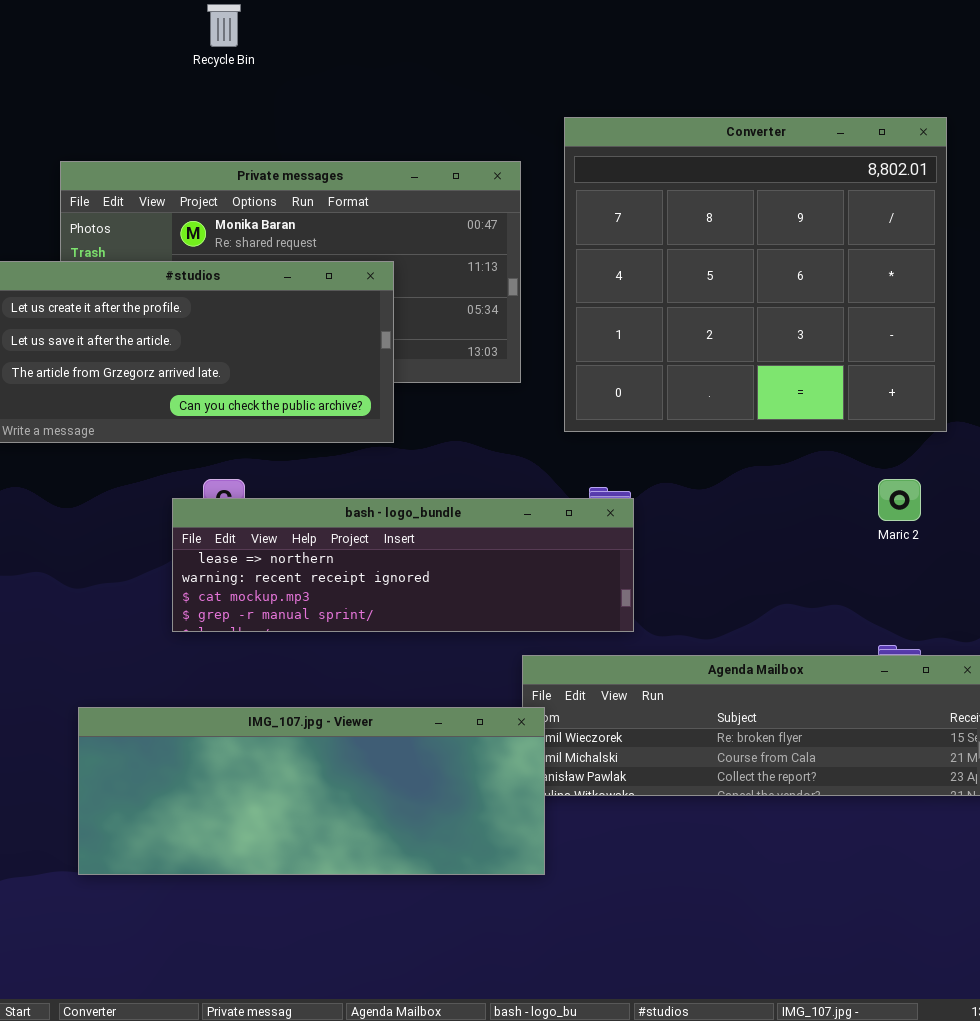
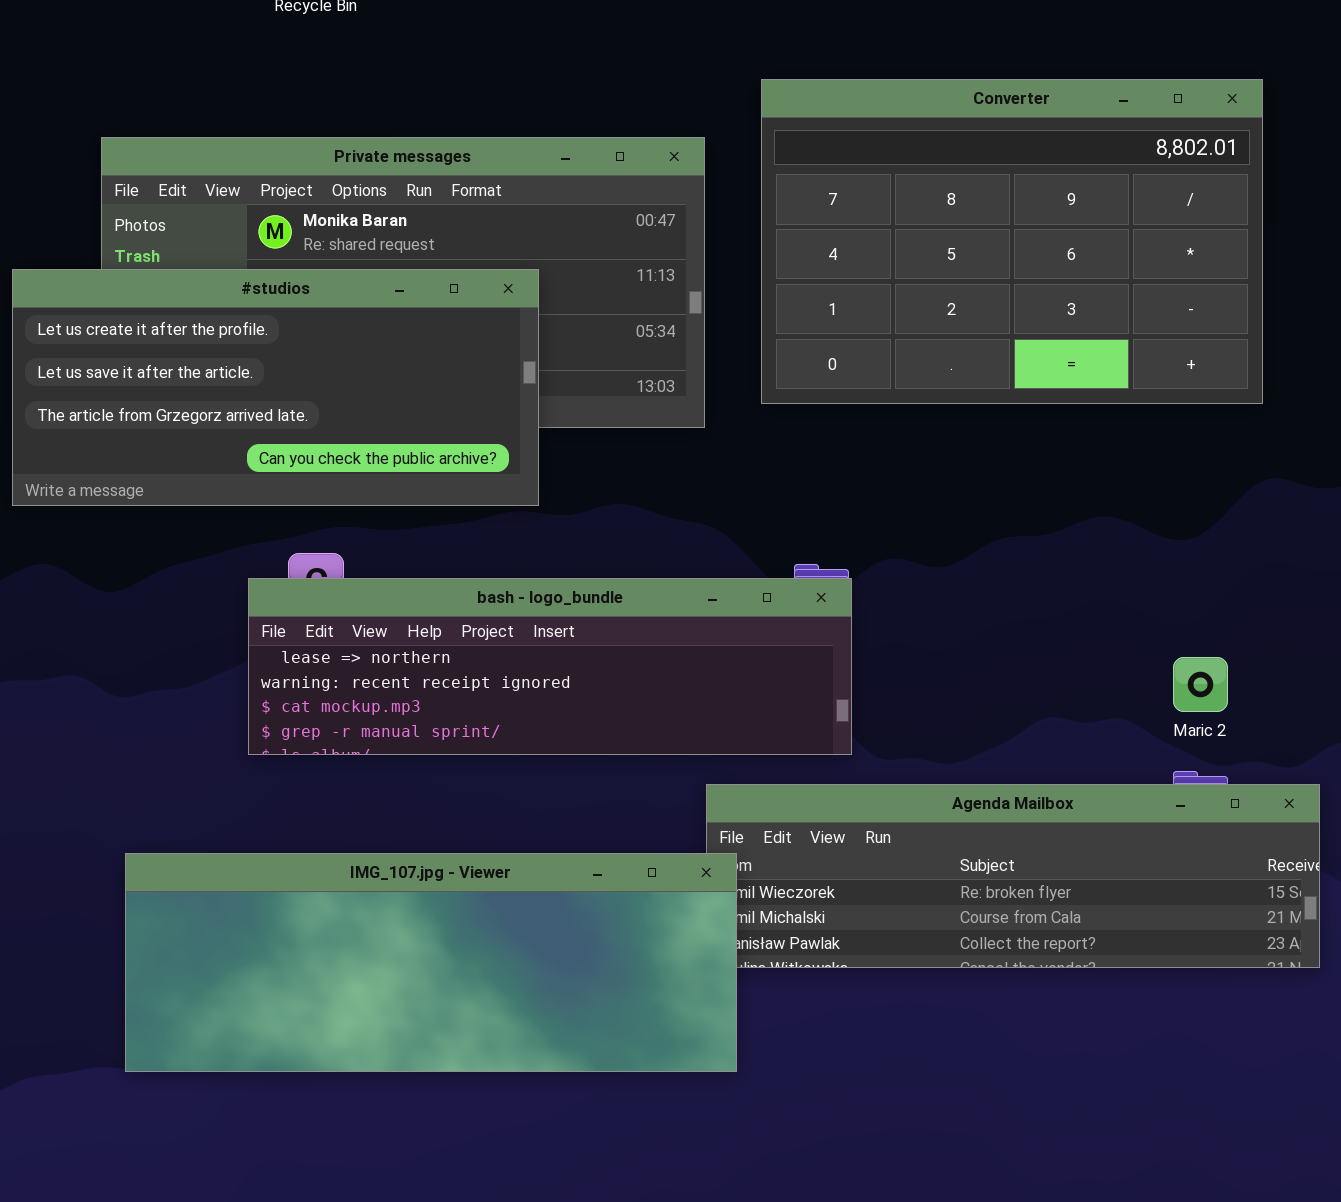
Converter: [564,117,947,432] -> [761,79,1263,404], resized
Maric 2: [878,479,921,521] -> [1173,657,1228,712], moved

